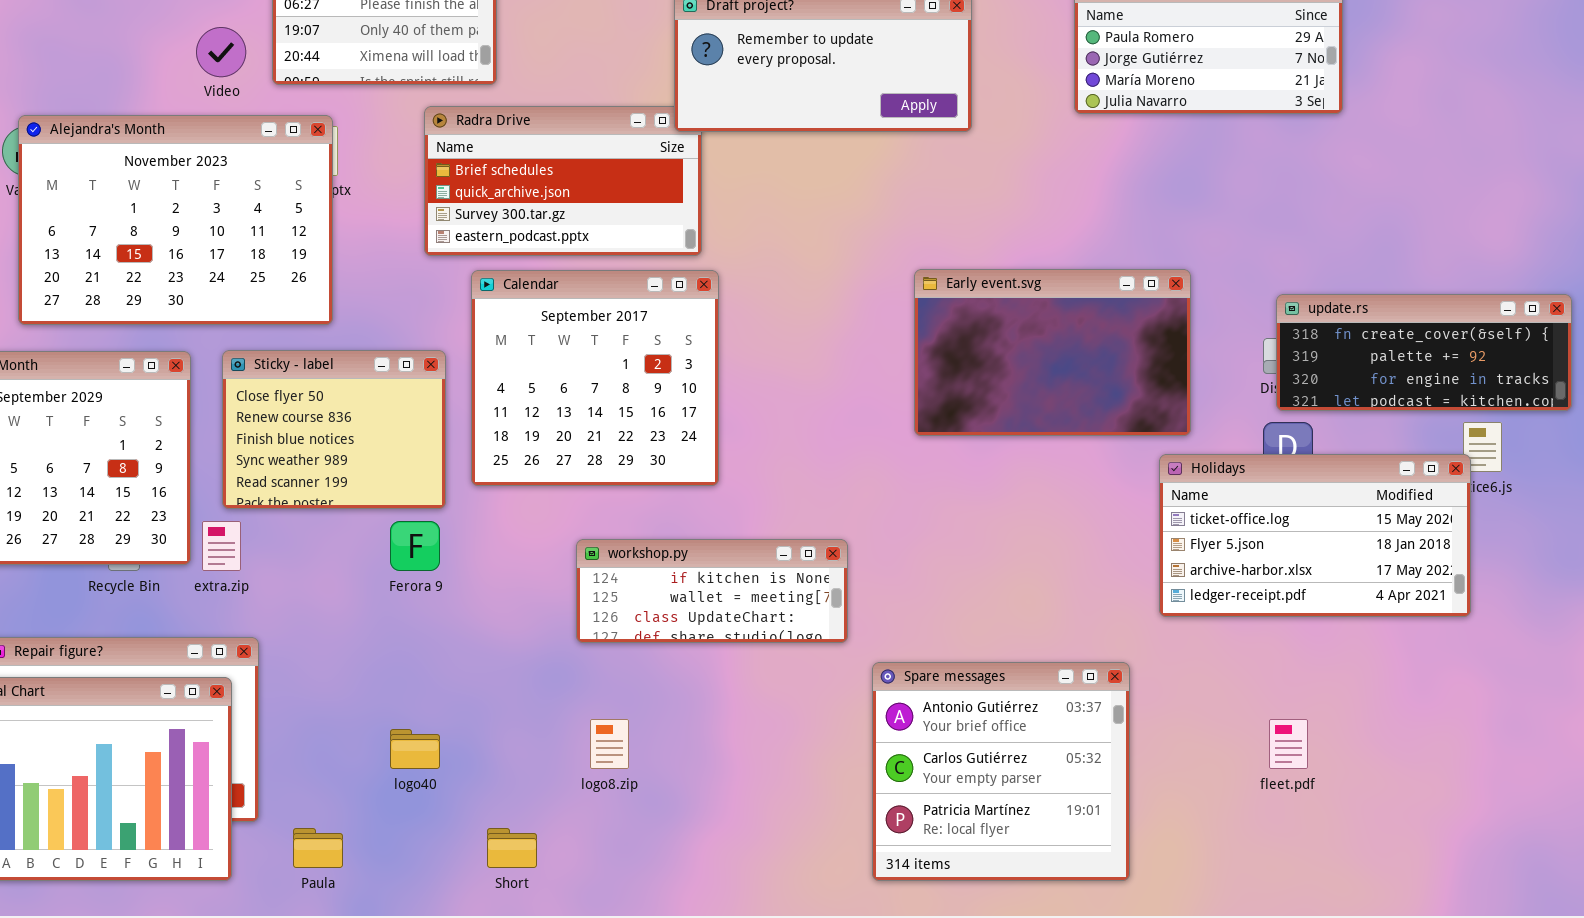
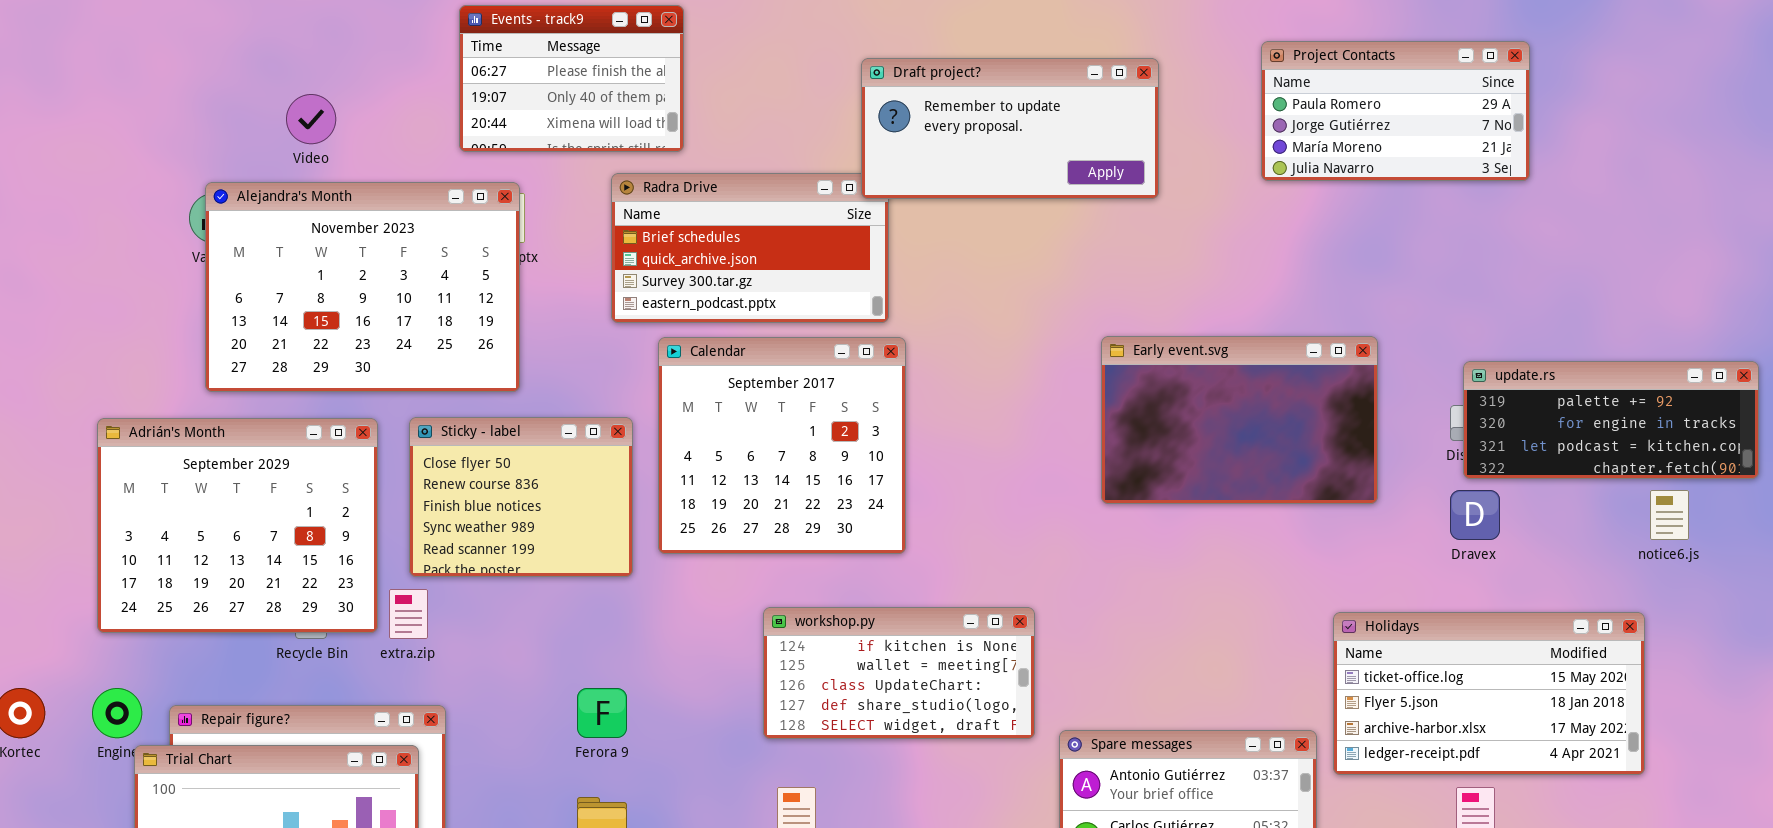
Video: [196,27,246,77] -> [286,94,336,144], moved
update.rs: [1276,294,1572,411] -> [1463,361,1759,479], scrolled down 1 row
Holidays: [1159,454,1471,617] -> [1333,612,1645,775], moved
Ferora 9: [390,521,440,571] -> [577,688,627,738], moved
workshop.py: [576,539,848,643] -> [763,607,1035,739], resized

